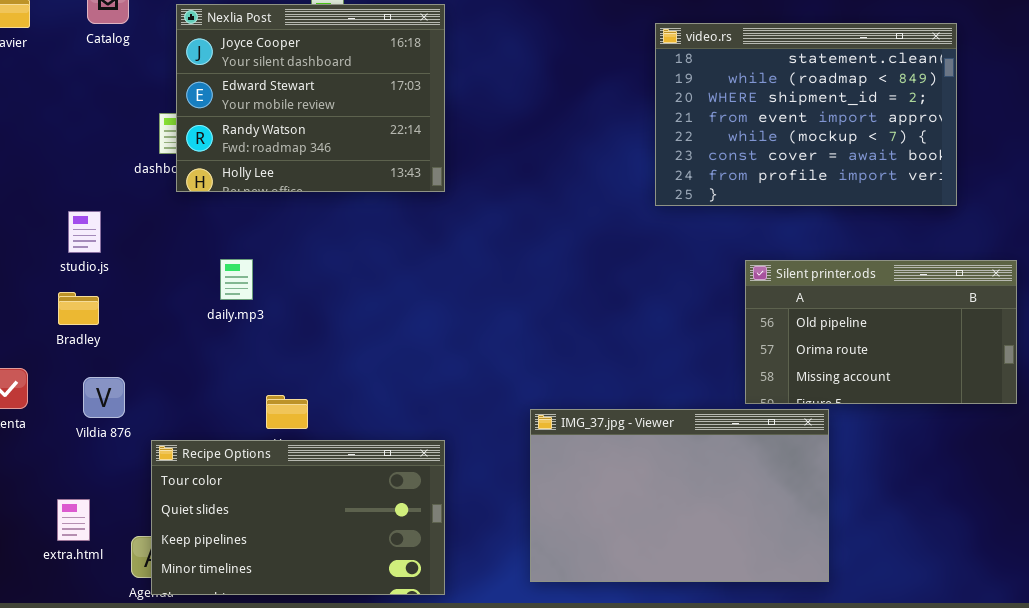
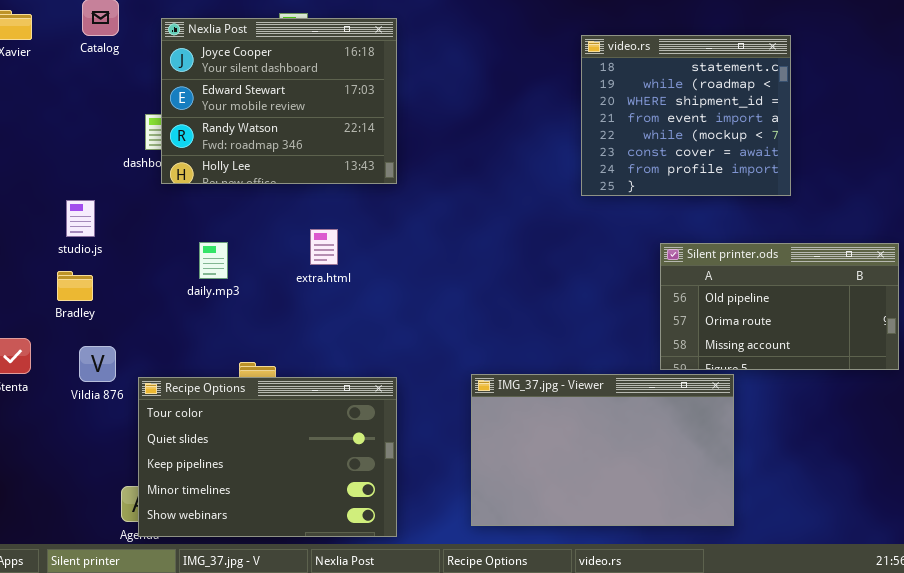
video.rs: [655,23,957,206] -> [581,35,791,196], resized
Recipe Options: [151,440,445,595] -> [138,377,397,537], resized
extra.html: [57,499,90,541] -> [310,229,338,265], moved

